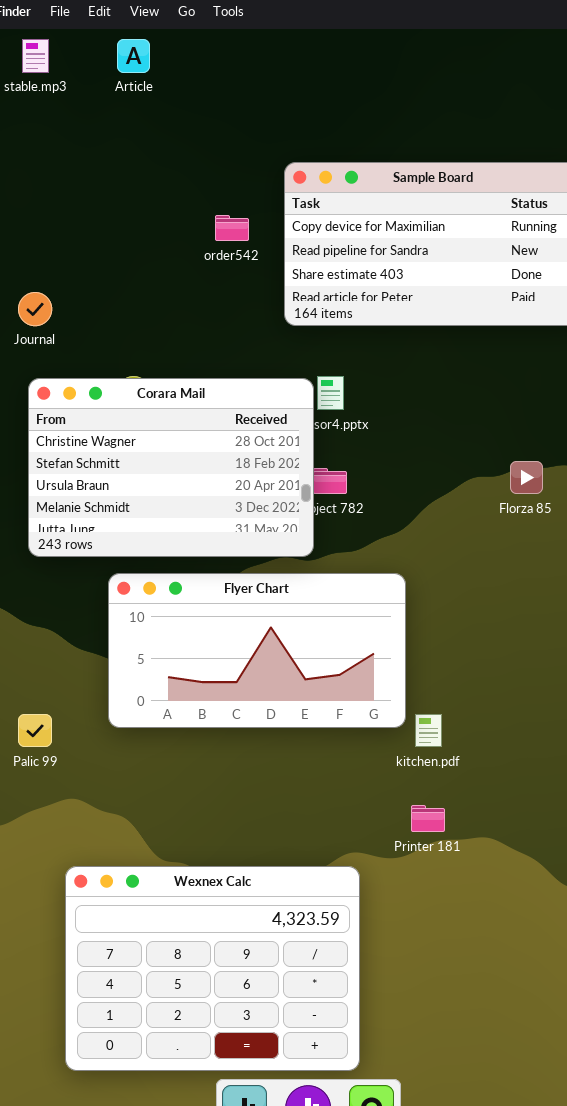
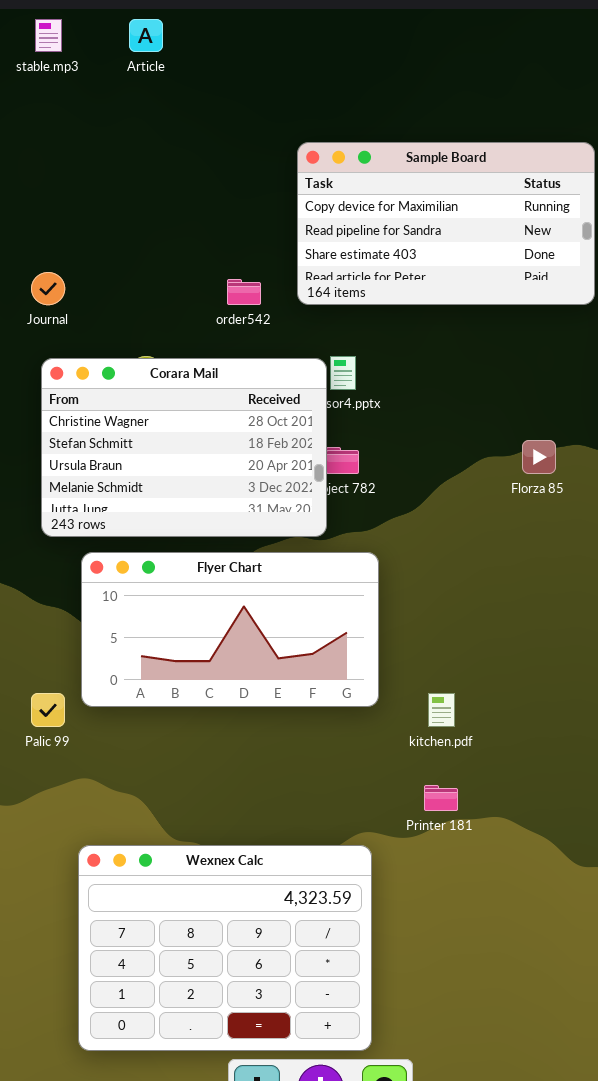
order542: [215,215,249,241] -> [227,279,261,305], moved
Flyer Chart: [108,573,406,728] -> [81,552,379,707], moved

